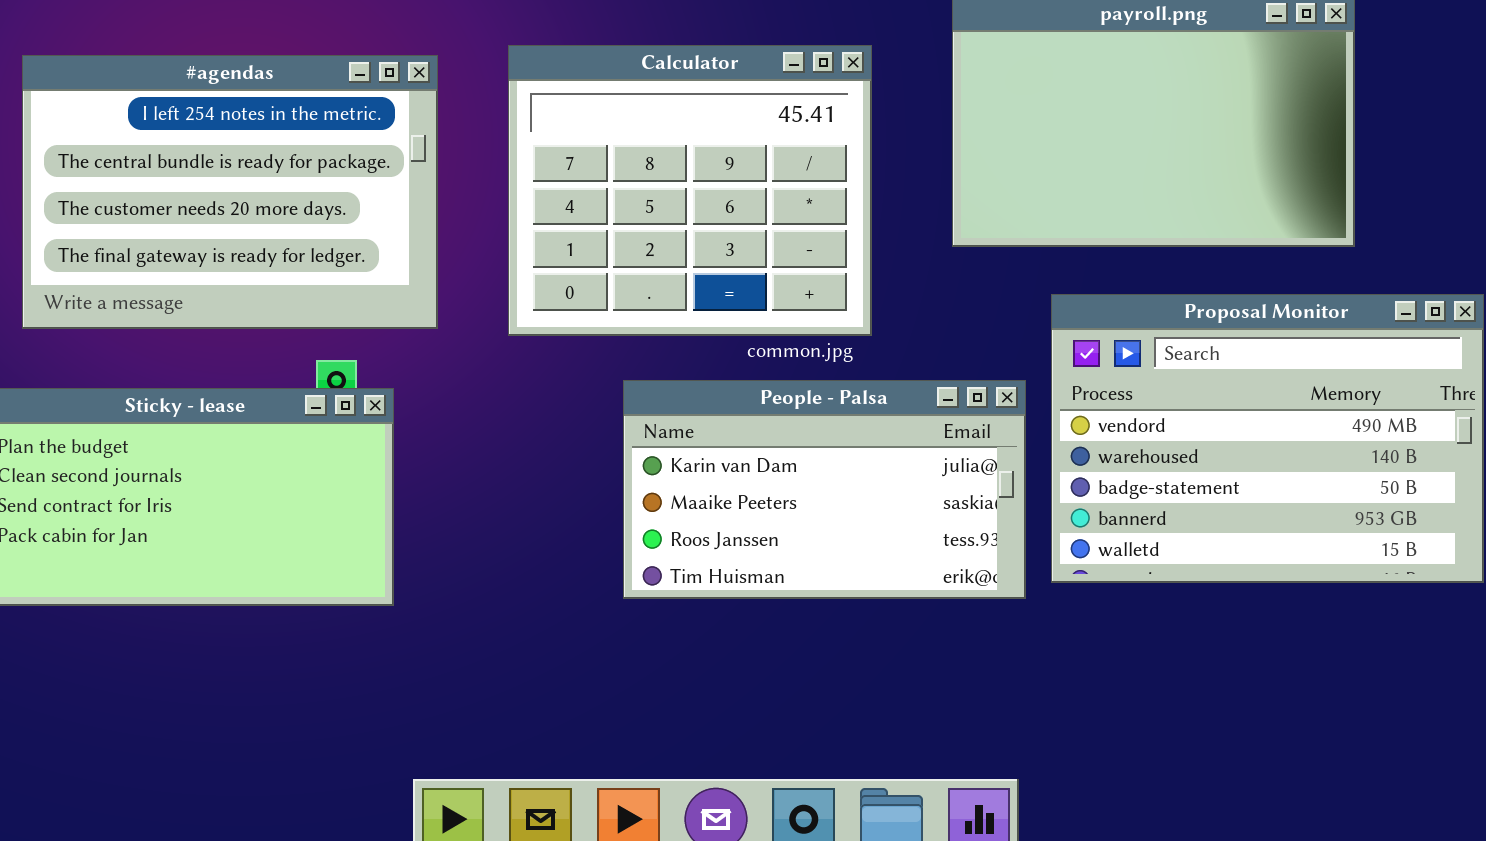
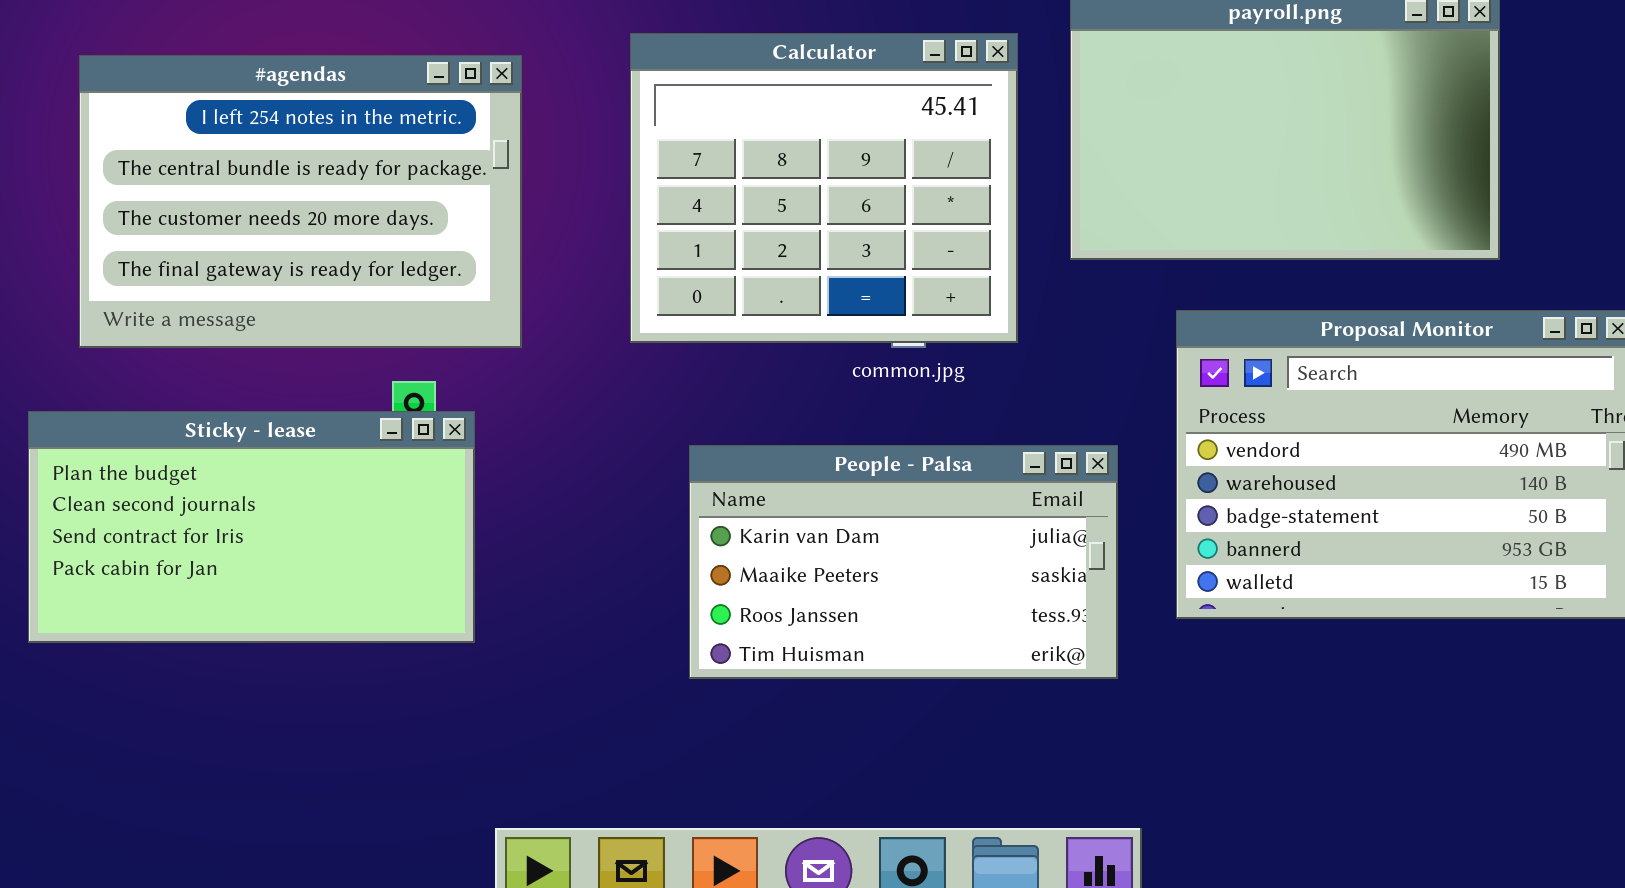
Calculator: [508,45,872,336] -> [630,33,1018,343], moved
People - Palsa: [623,380,1026,599] -> [689,445,1118,679], moved

